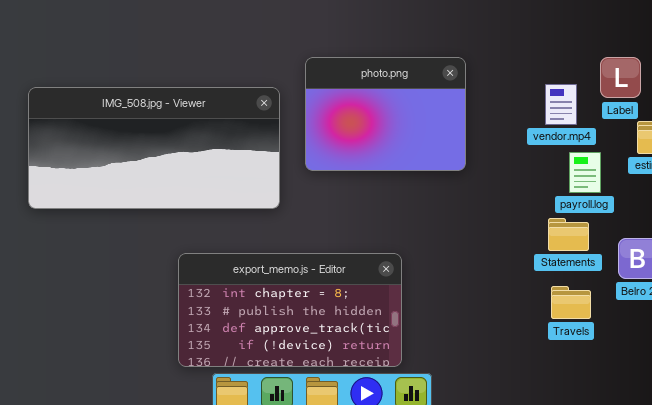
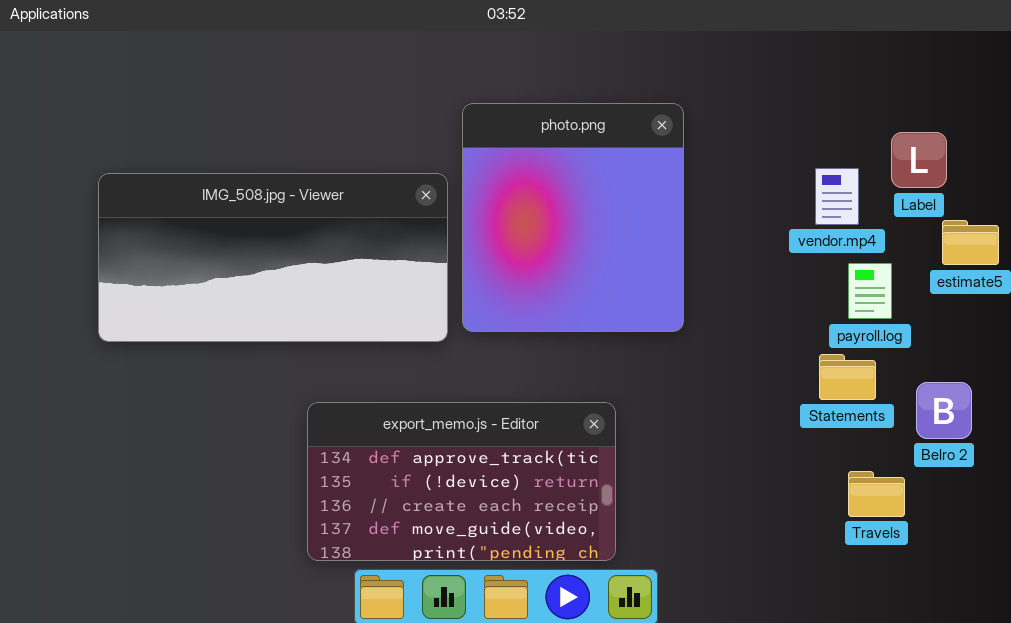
photo.png: [305,57,466,171] -> [462,103,684,332], moved, resized
export_memo.js - Editor: [178,253,402,367] -> [307,402,616,561], scrolled down 2 rows
Travels: [551,286,591,319] -> [848,471,905,517], moved

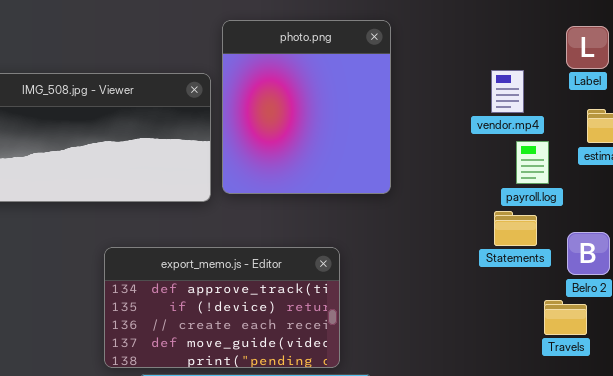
Label: [891,132,947,188] -> [566,26,609,69], moved
Travels: [848,471,905,517] -> [544,300,587,335], moved

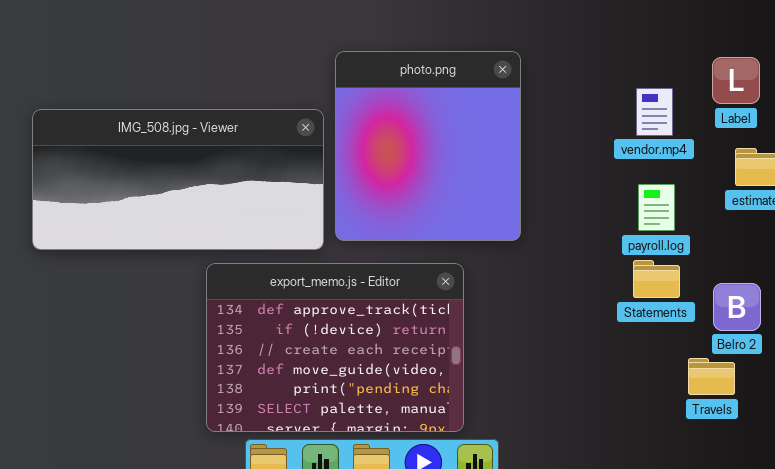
vendor.mp4: [491,70,524,113] -> [636,88,673,136], moved
payroll.log: [516,141,549,184] -> [638,184,675,231], moved
export_memo.js - Editor: [104,247,340,368] -> [206,263,464,432], resized

